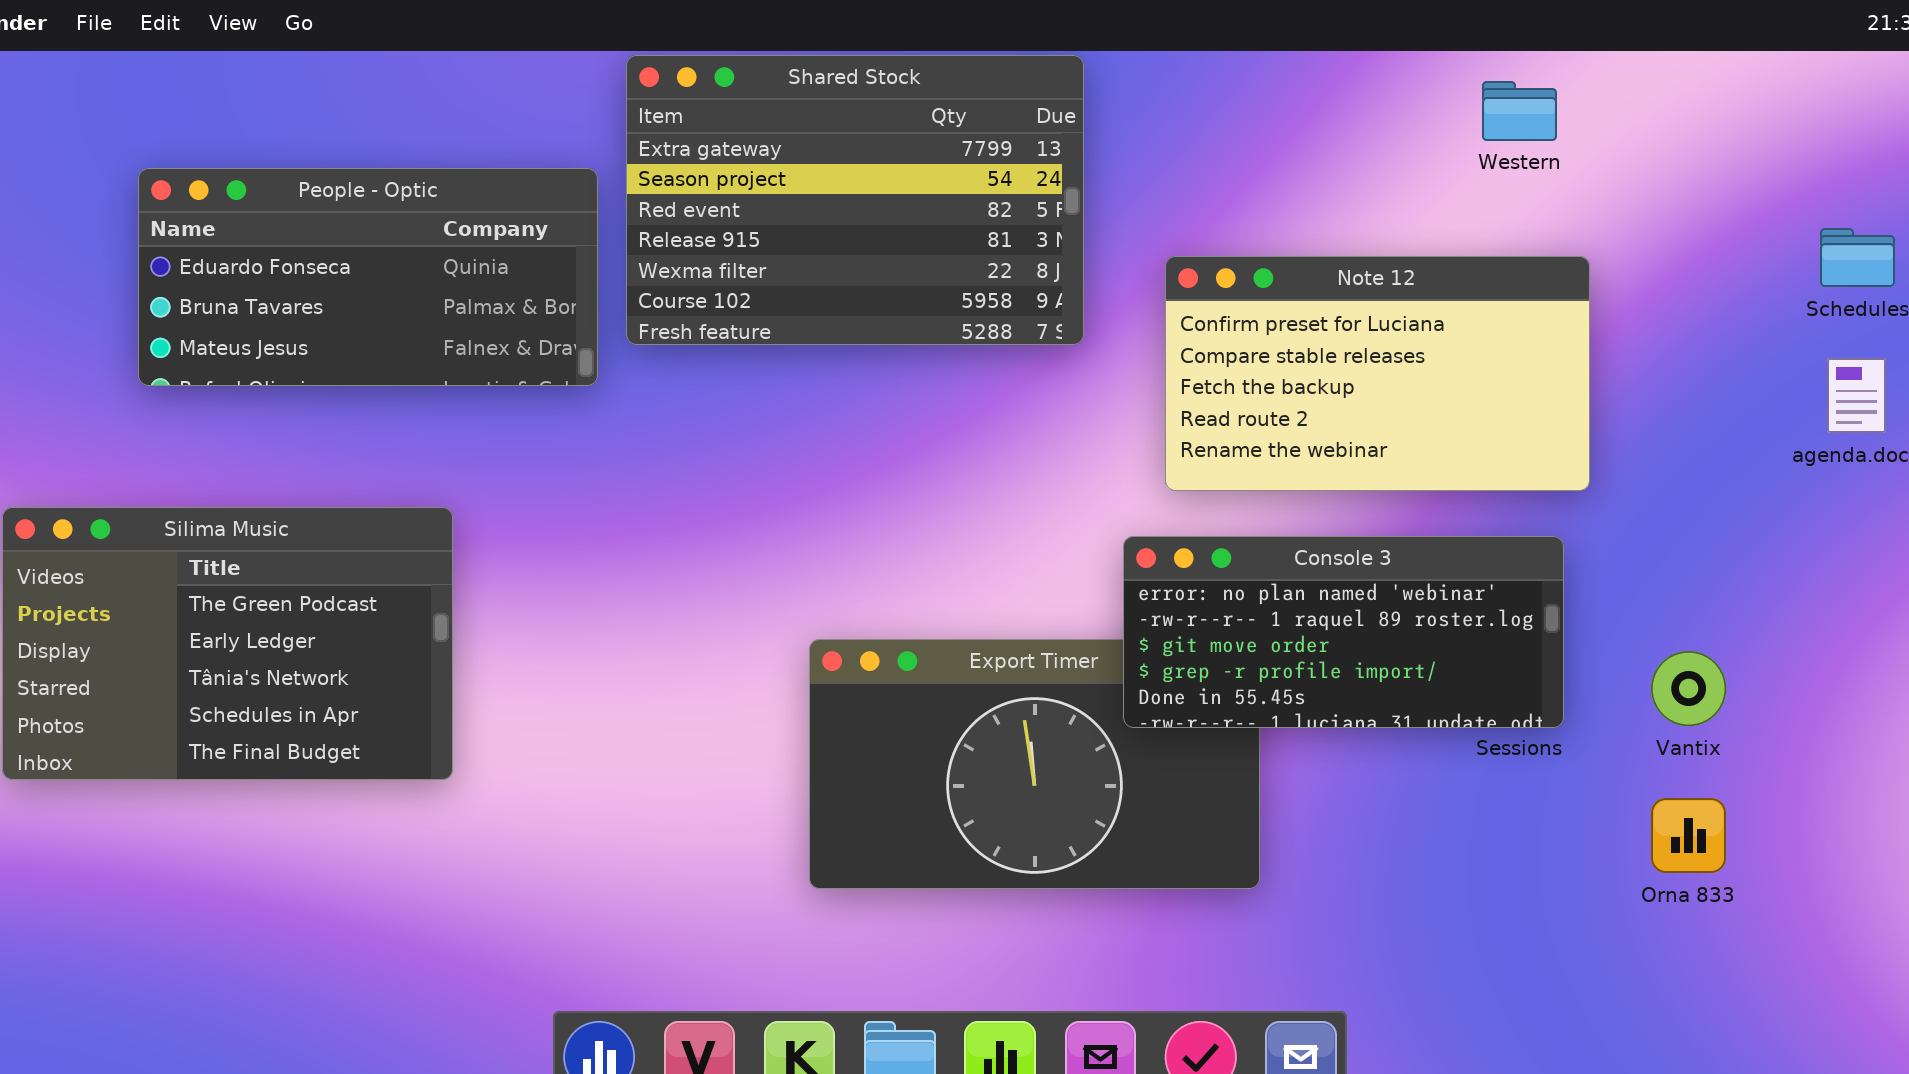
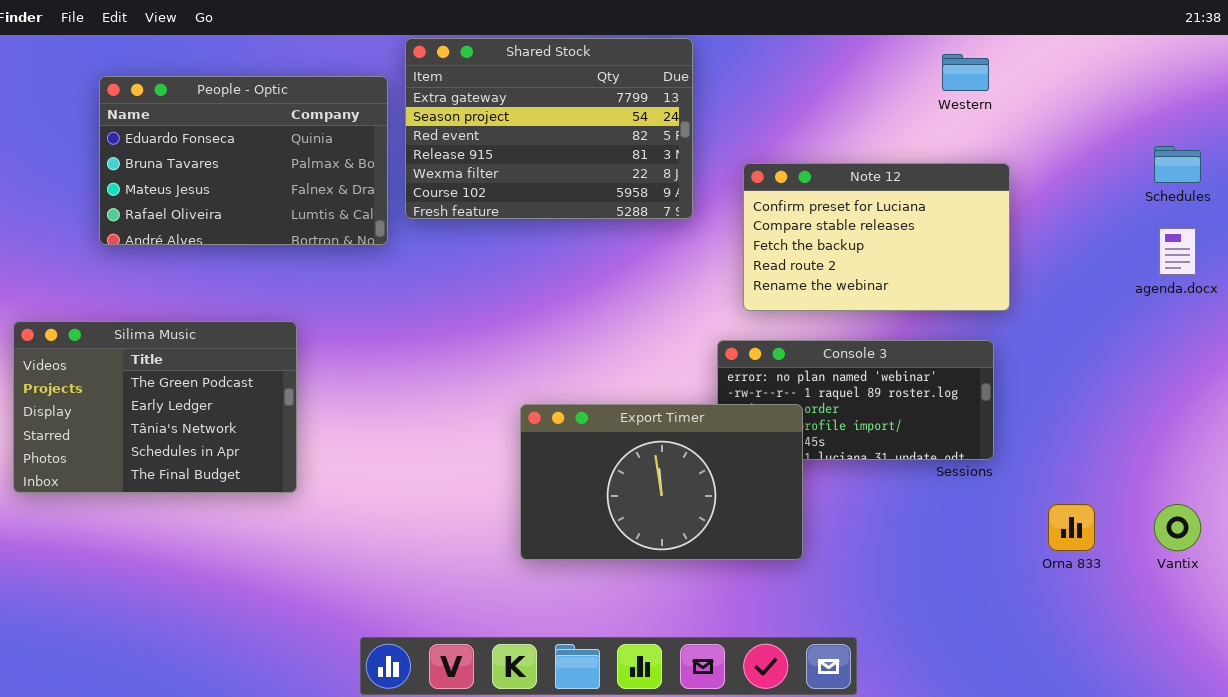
People - Optic: [138,168,598,386] -> [99,76,388,245], resized
Export Timer: [809,639,1260,889] -> [520,404,803,560], raised
Vantix: [1651,651,1726,726] -> [1154,504,1201,551], moved

